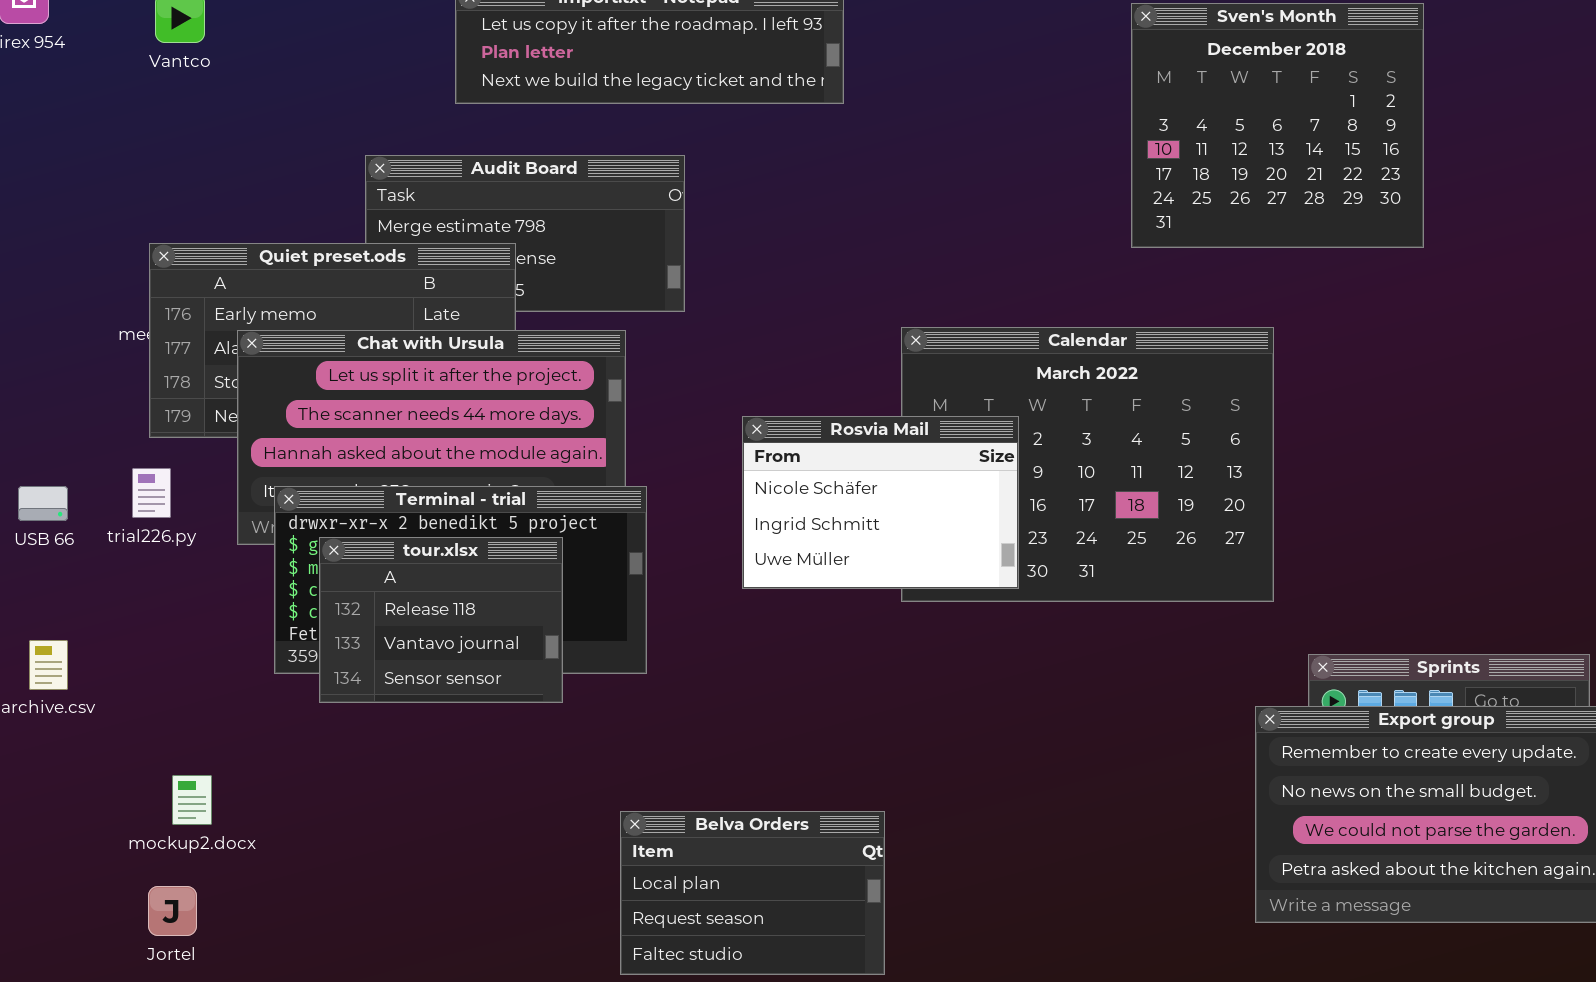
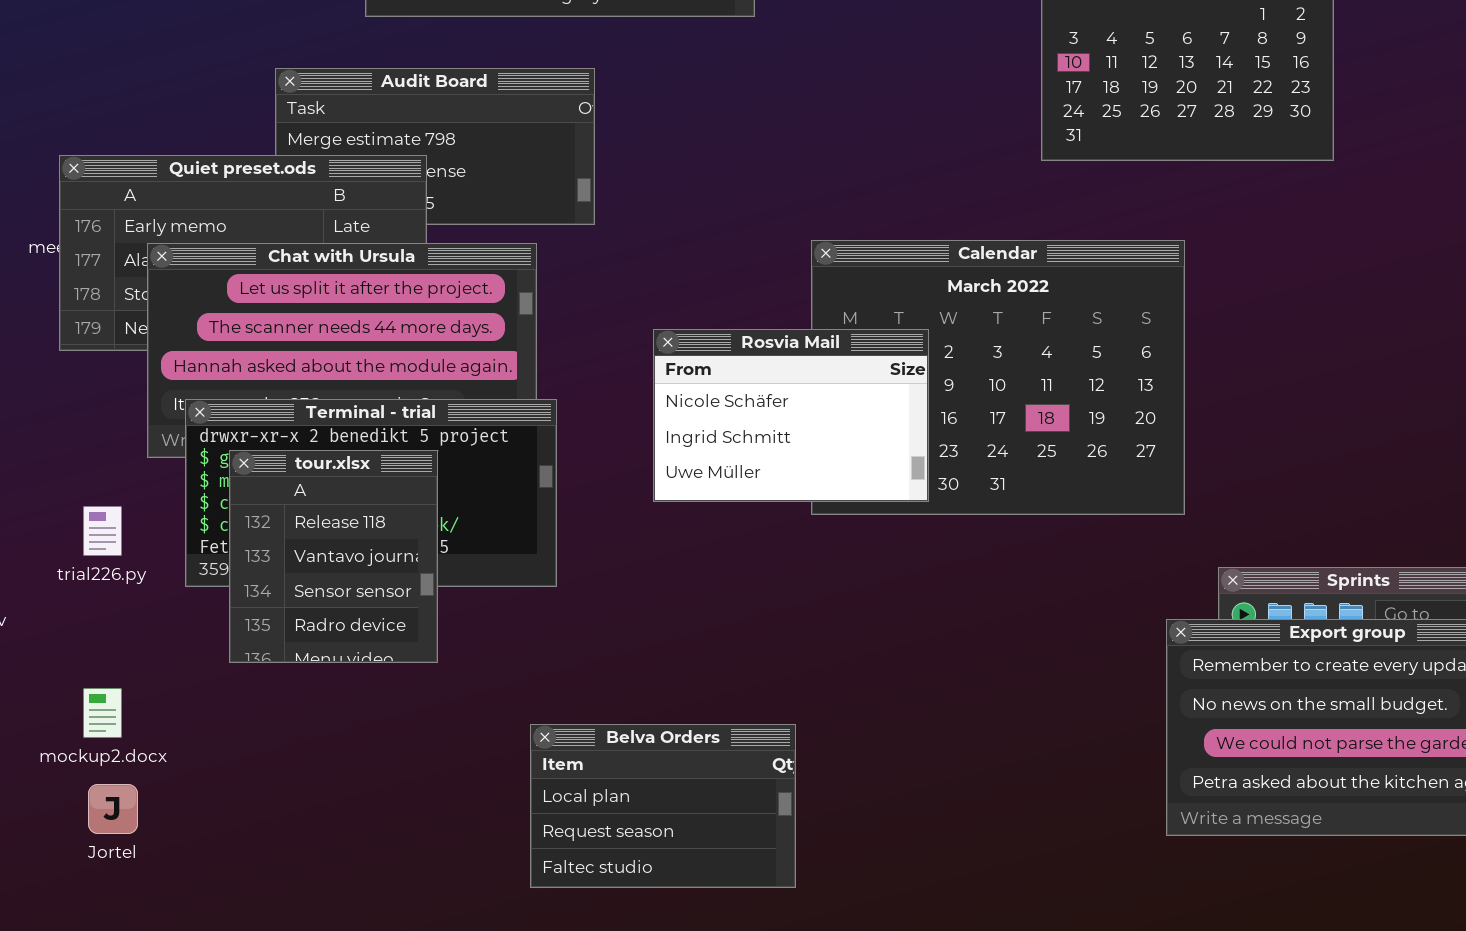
trial226.py: [132,468,171,518] -> [83,506,122,556], moved
tour.xlsx: [319,537,563,703] -> [229,450,438,663], resized
Jortel: [148,886,197,936] -> [88,784,138,834], moved

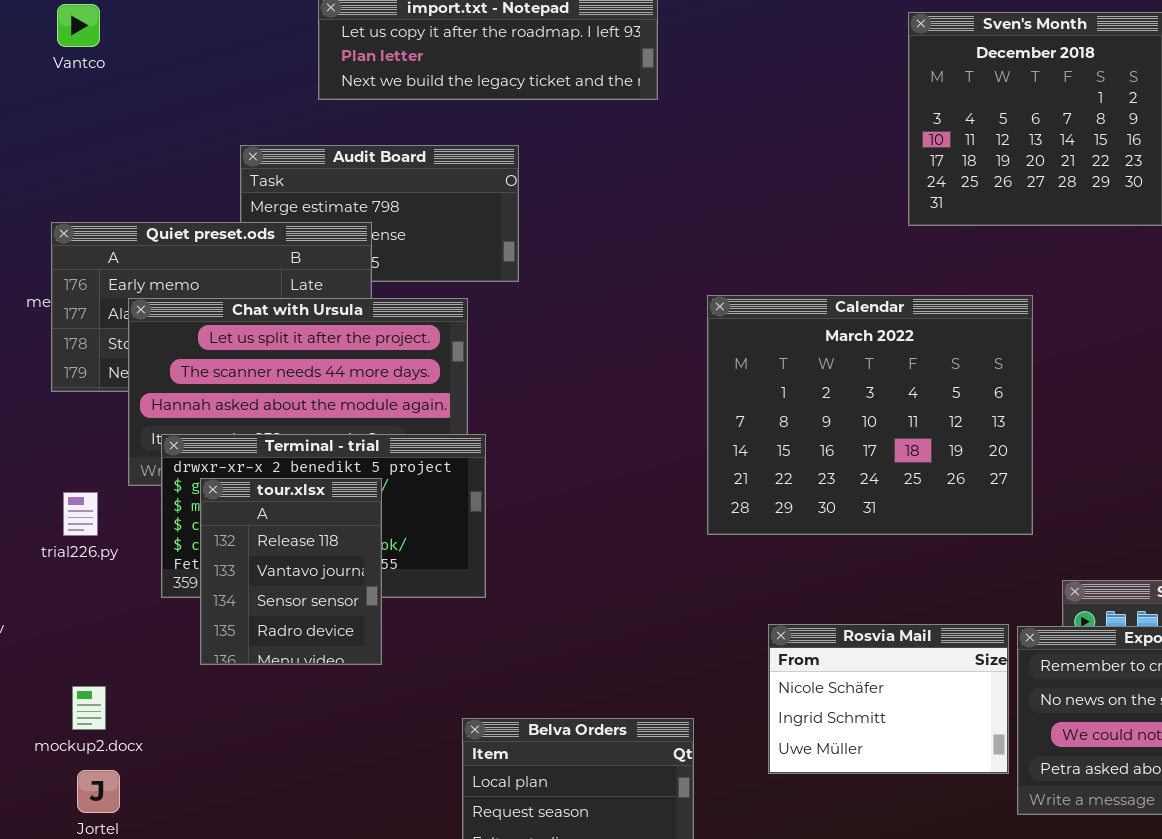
Rosvia Mail: [653,329,929,502] -> [768,624,1009,774], moved
trial226.py: [83,506,122,556] -> [63,492,98,536], moved

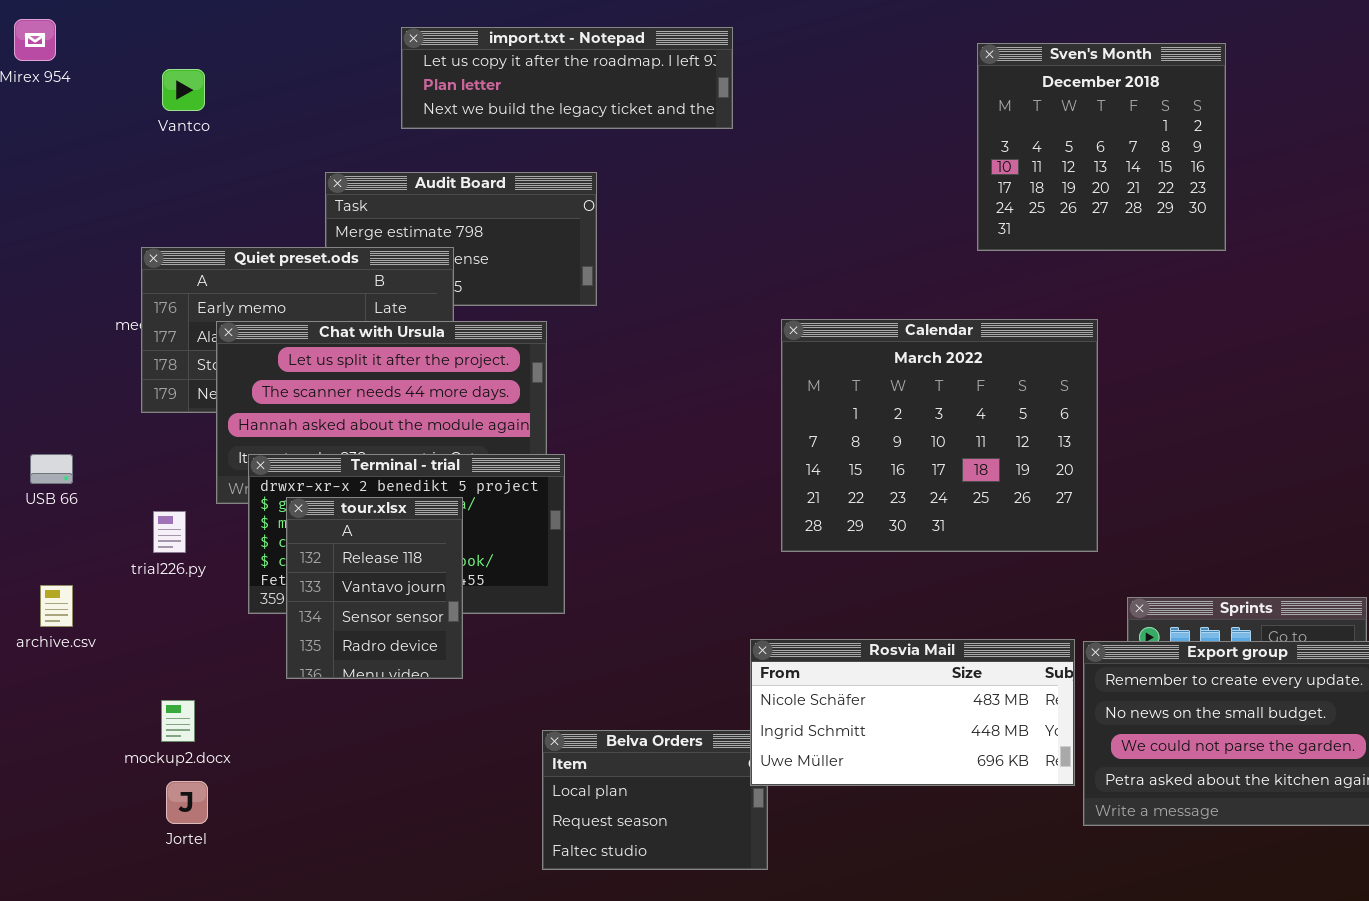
Vantco: [57,4,100,47] -> [162,69,205,111], moved
Rosvia Mail: [768,624,1009,774] -> [750,639,1075,786], resized

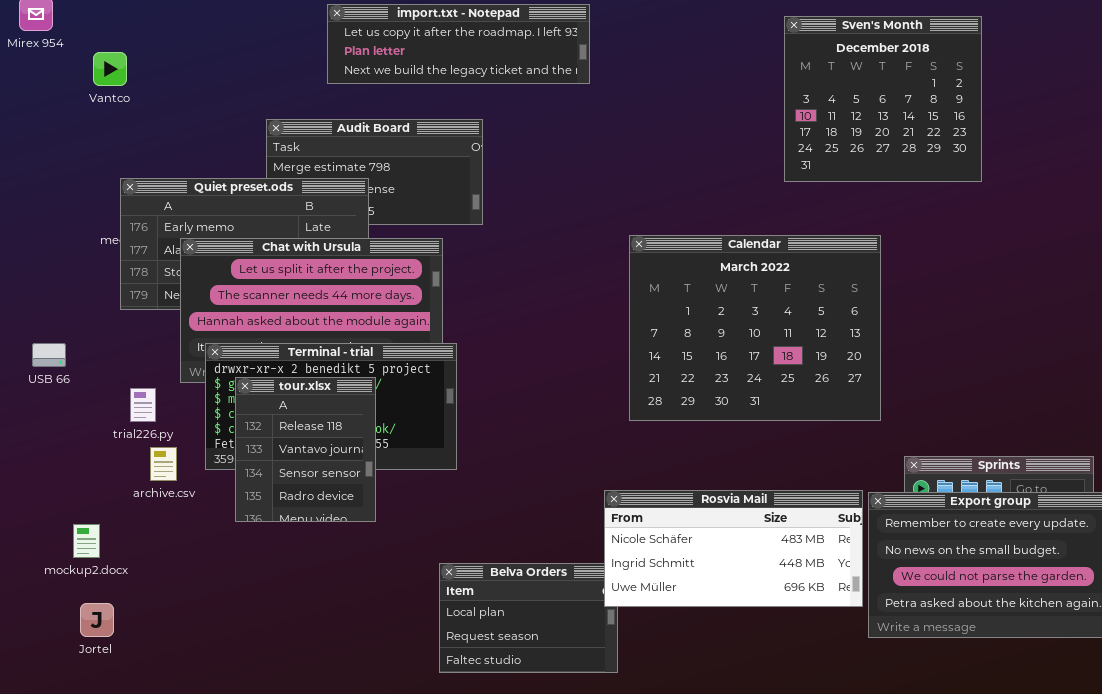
Vantco: [162,69,205,111] -> [93,52,127,86], moved
archive.csv: [40,585,73,627] -> [150,447,177,481], moved
mockup2.docx: [161,700,195,742] -> [73,524,100,558], moved
Jortel: [166,781,208,824] -> [80,603,114,637], moved

